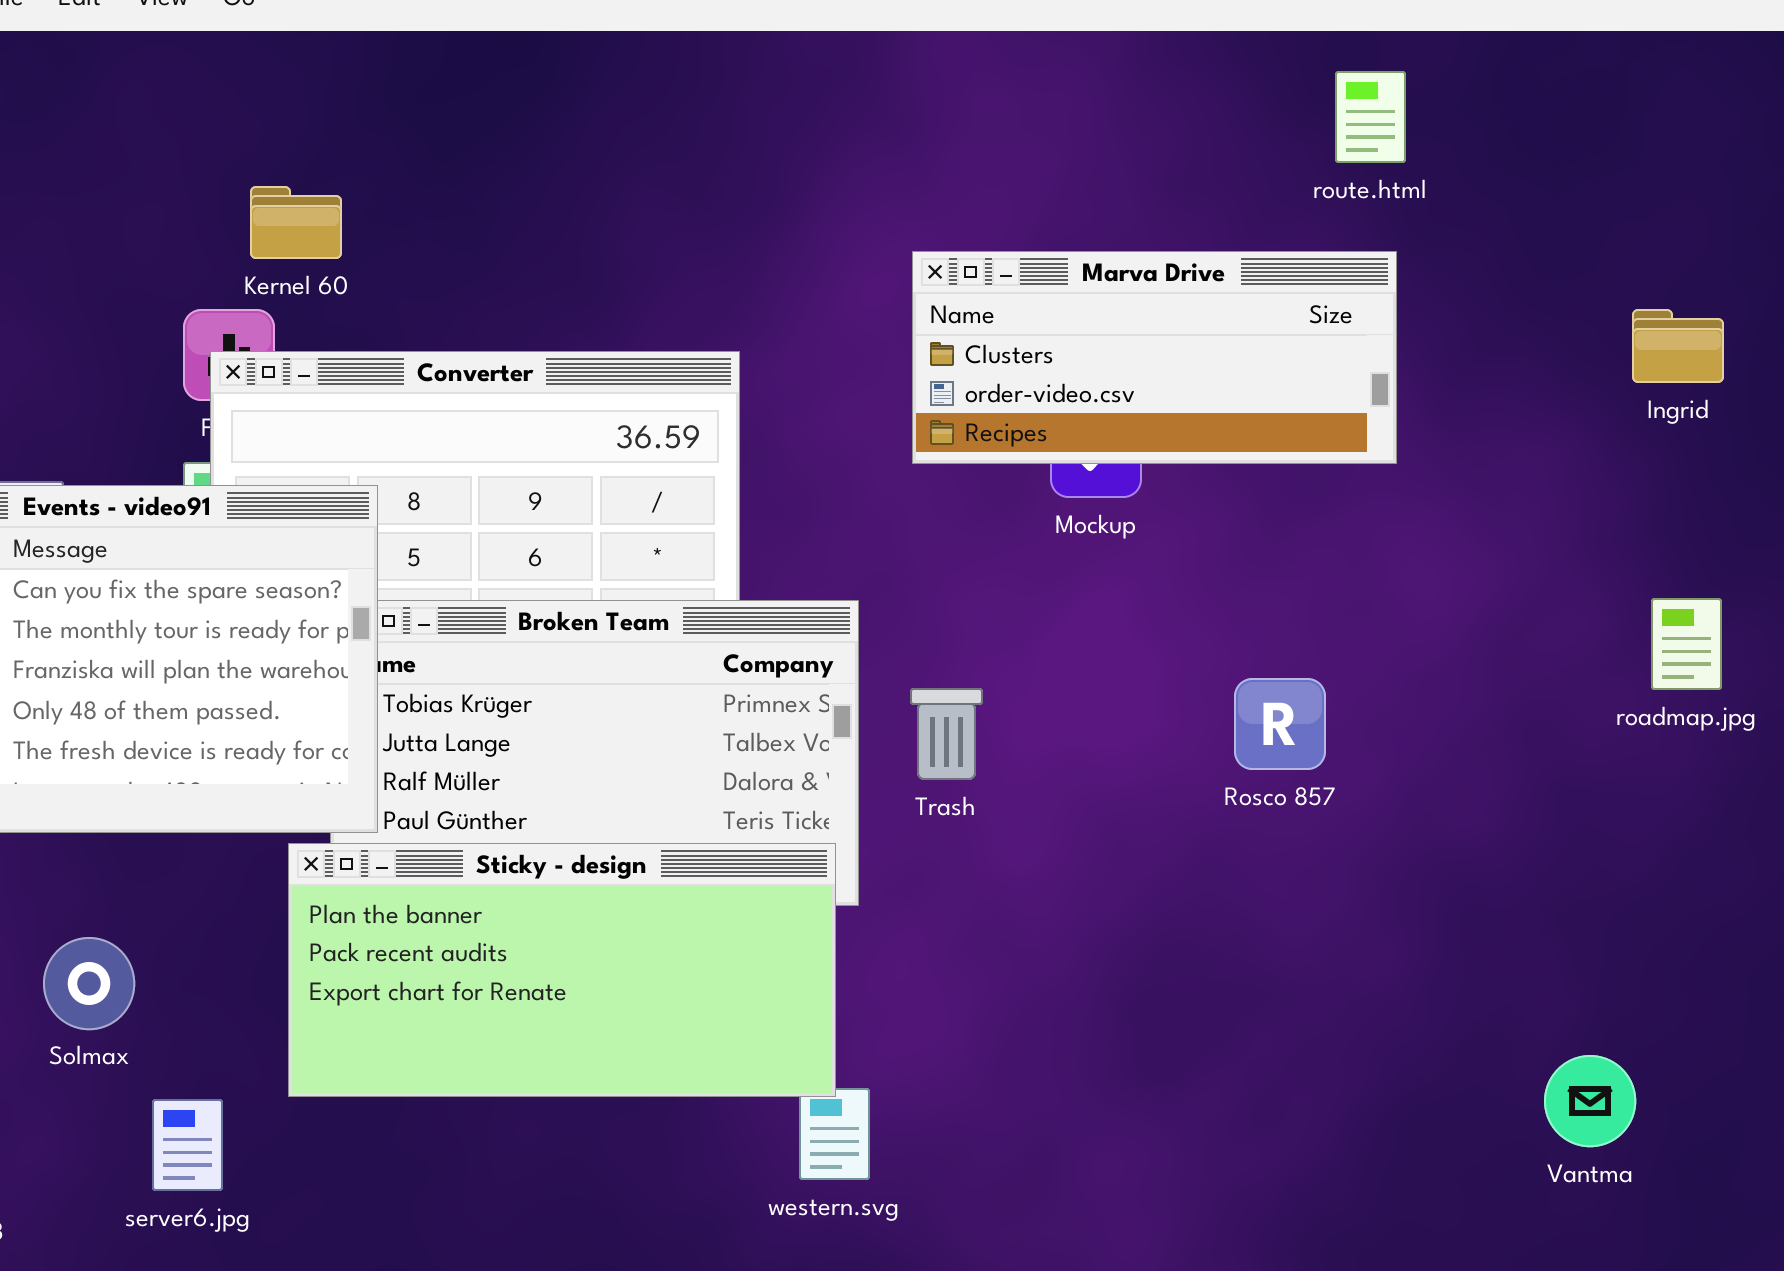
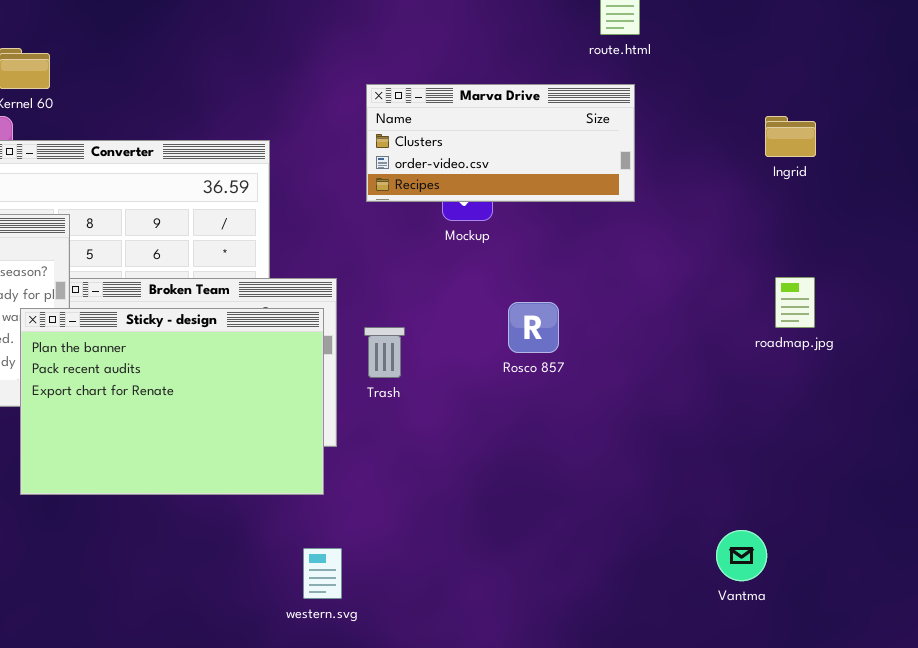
Rosco 857: [1234,678,1326,770] -> [508,302,559,353], moved
Sticky - design: [288,843,836,1097] -> [20,308,324,495], moved, resized

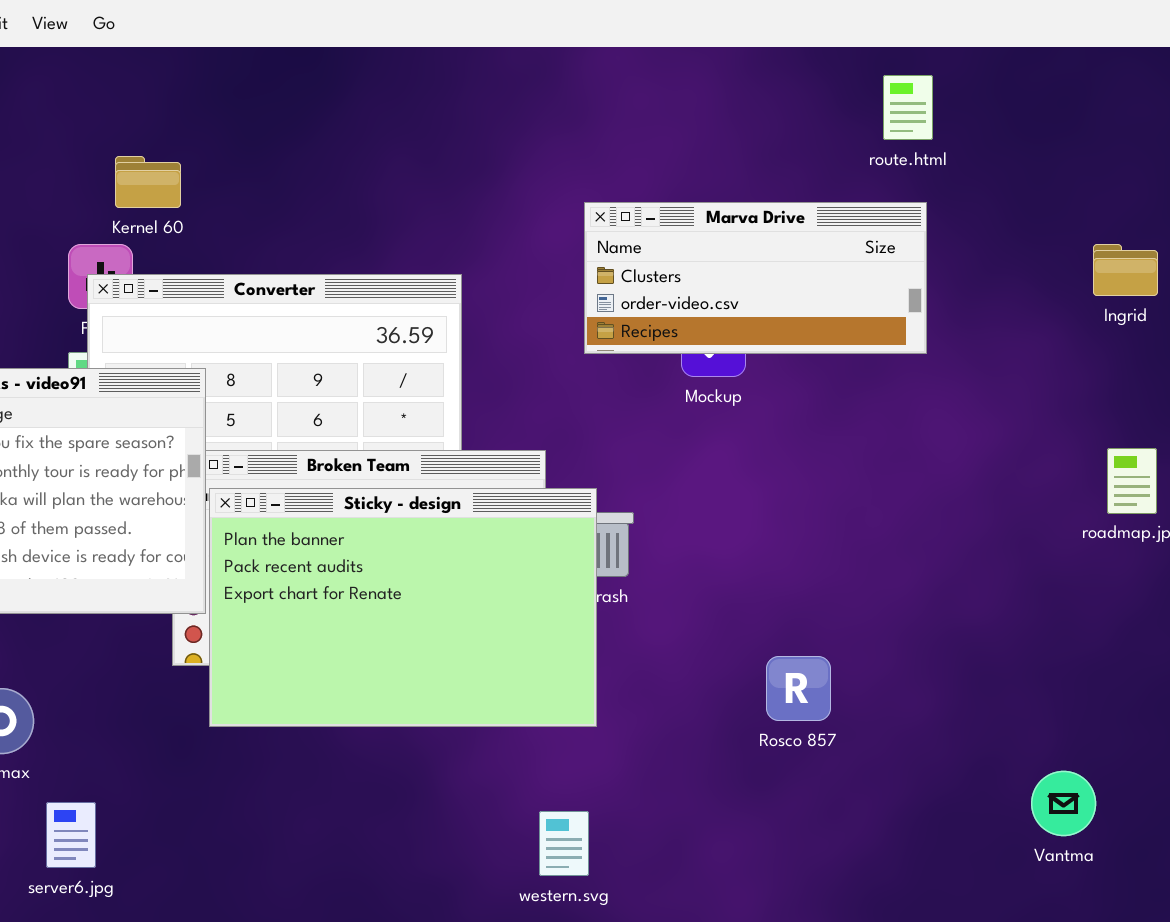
Rosco 857: [508,302,559,353] -> [766,656,831,721], moved
Sticky - design: [20,308,324,495] -> [209,488,597,727], moved
western.svg: [303,548,342,599] -> [539,811,589,876], moved

